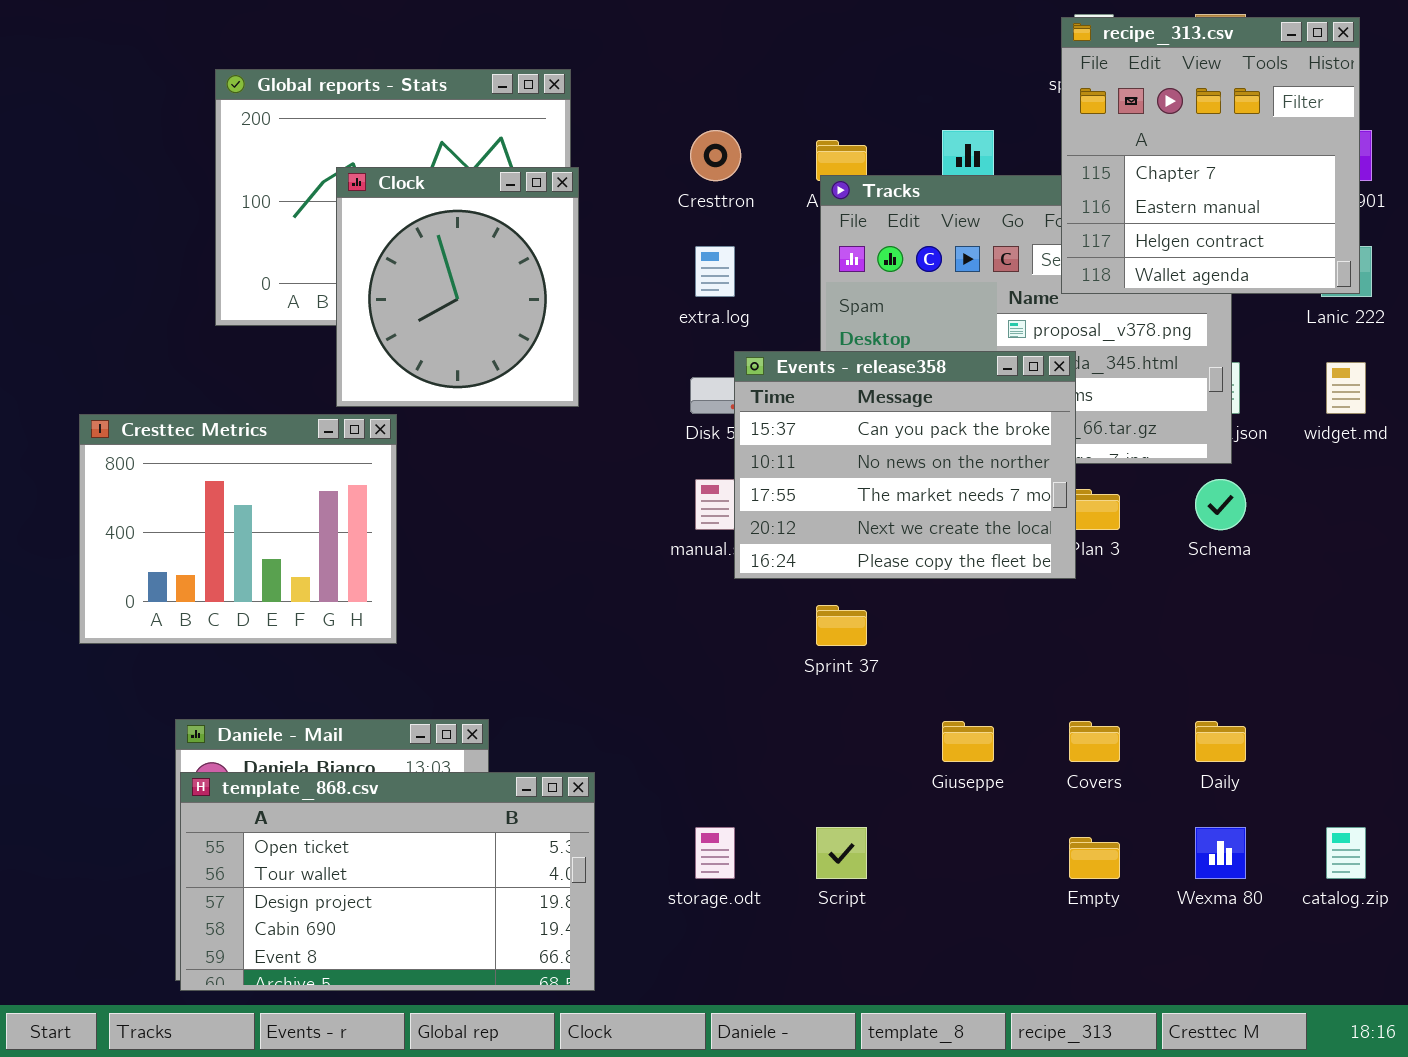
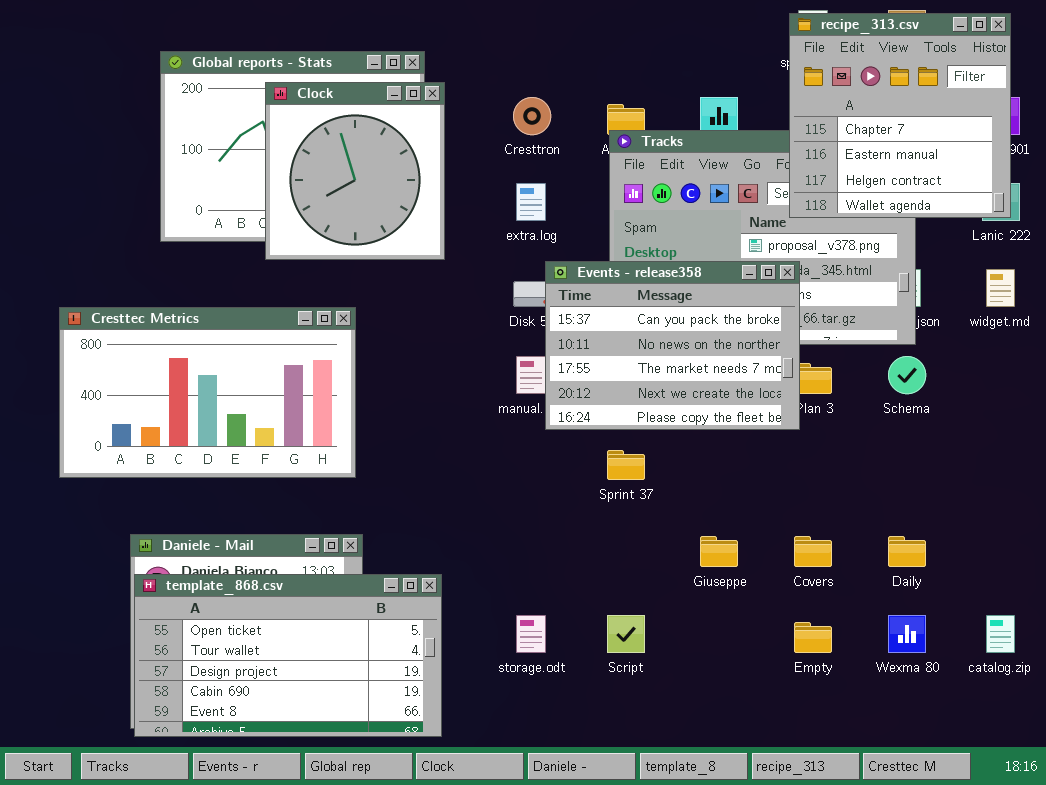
Clock: [336,167,579,407] -> [265,82,445,260], moved
Cresttec Metrics: [79,414,397,644] -> [59,307,356,478], resized

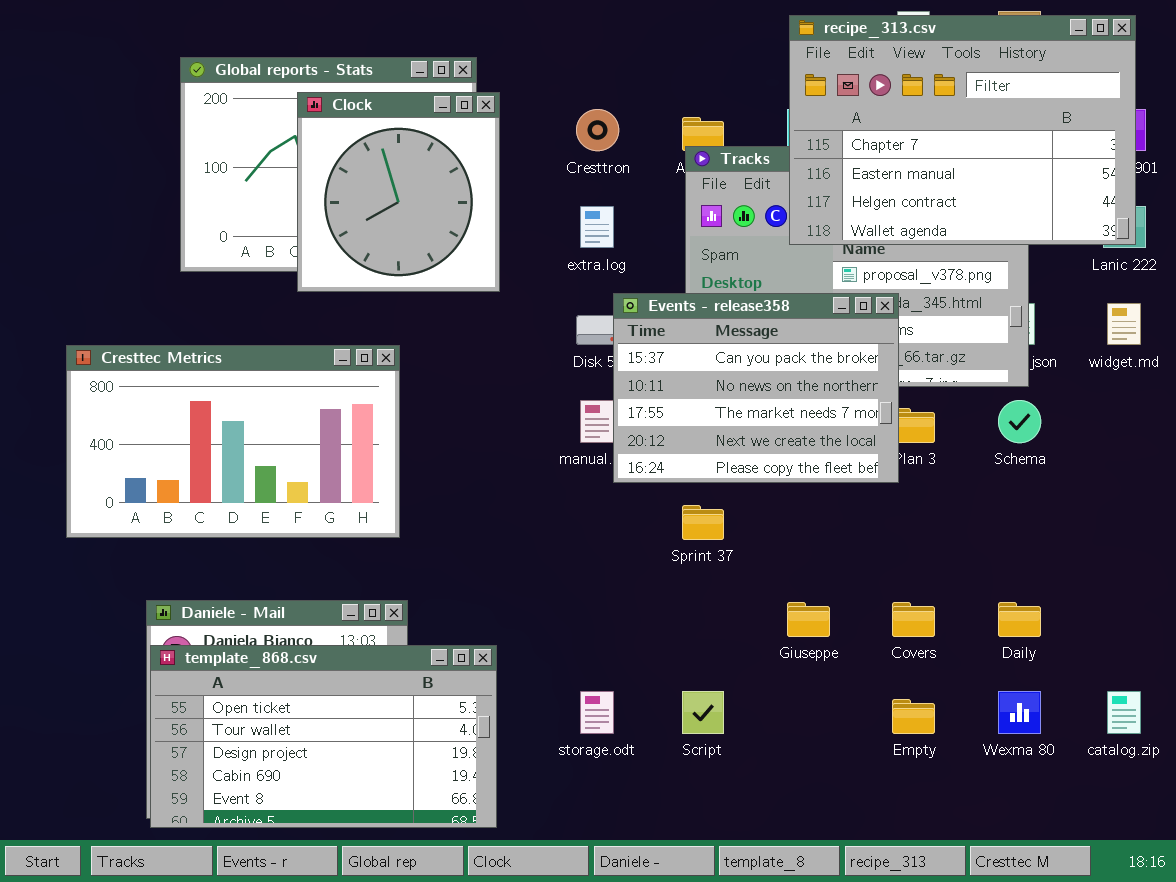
recipe_313.csv: [789,13,1011,218] -> [789,15,1136,245], resized

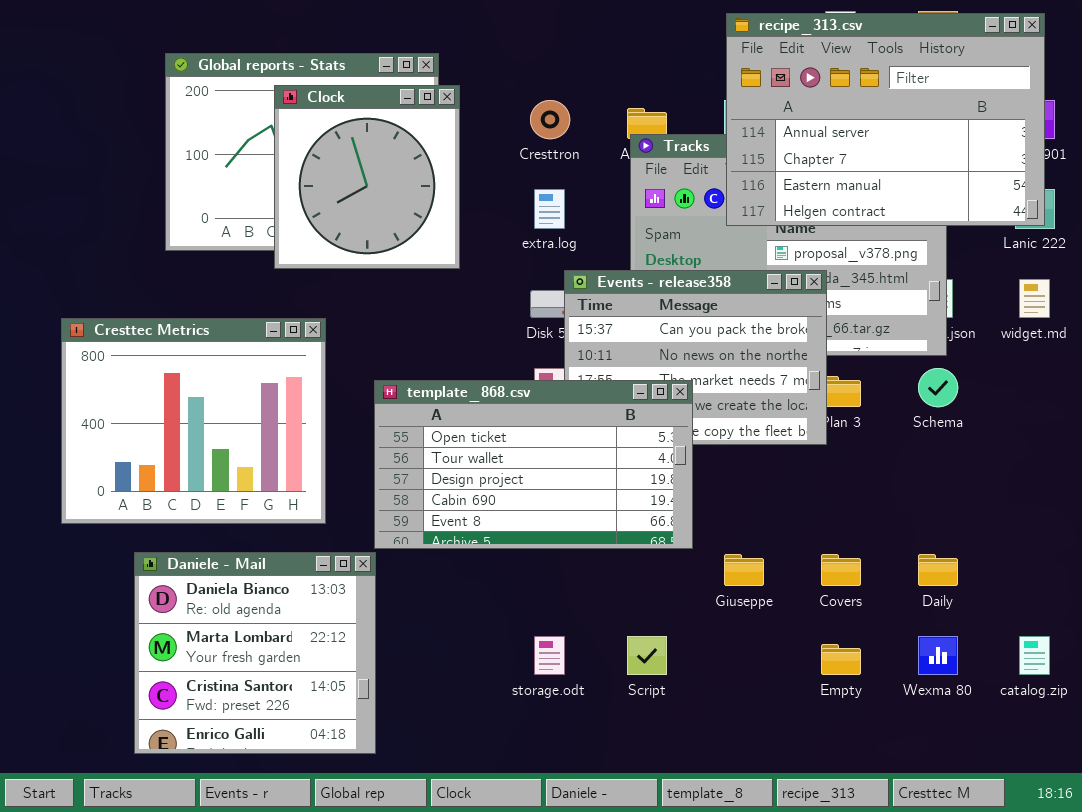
recipe_313.csv: [789,15,1136,245] -> [726,13,1045,226], scrolled up 1 row
Cresttec Metrics: [66,345,400,538] -> [61,318,326,524], resized
template_868.csv: [150,645,497,828] -> [374,380,693,549], moved

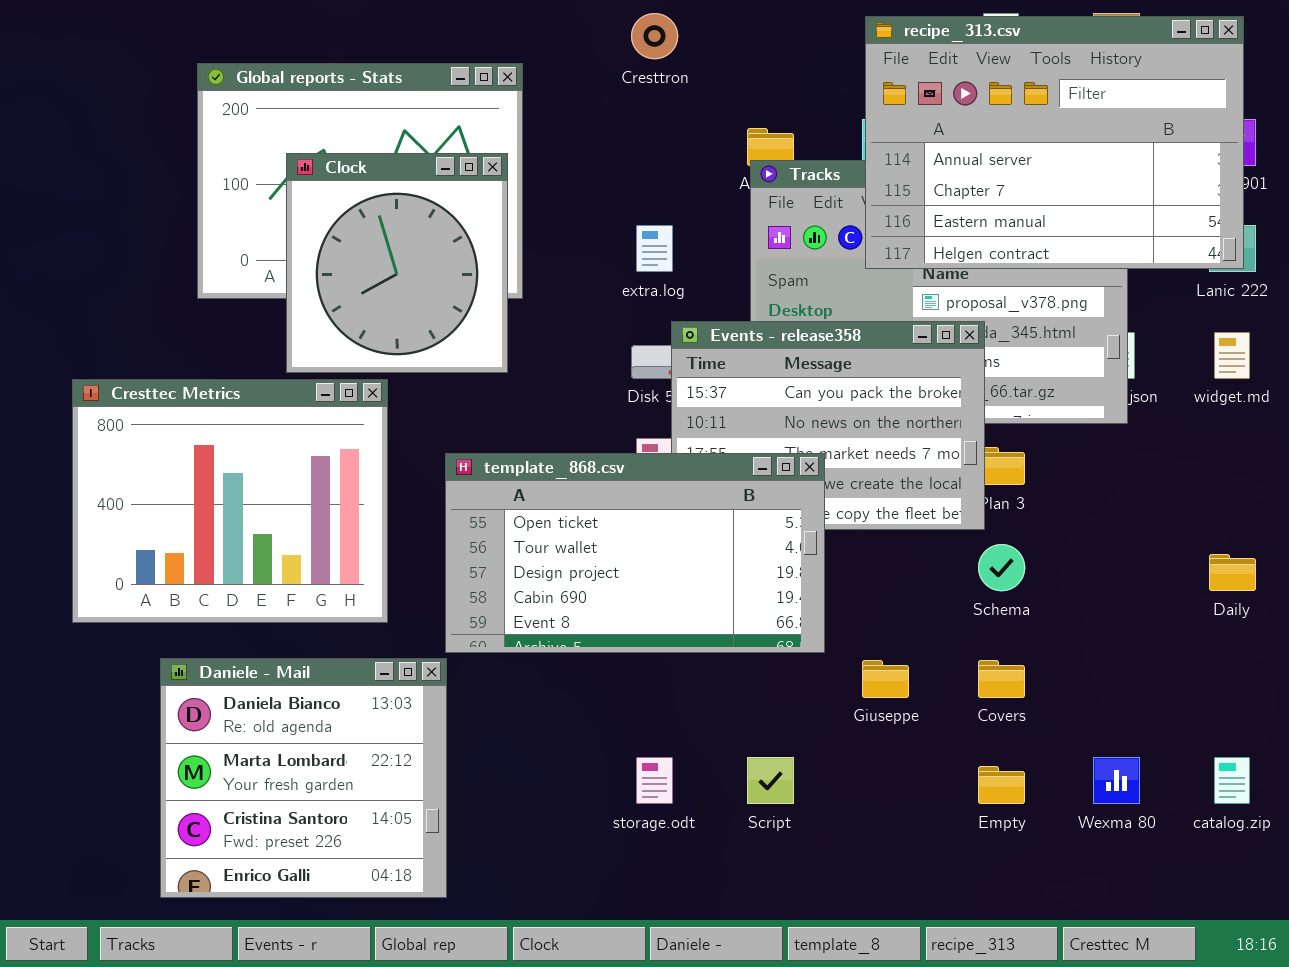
Clock: [274,85,460,269] -> [286,153,508,373], moved
Cresttron: [530,100,570,139] -> [631,13,678,59], moved
Schema: [918,368,958,407] -> [978,544,1025,591], moved
Daily: [918,554,958,586] -> [1209,554,1256,591], moved

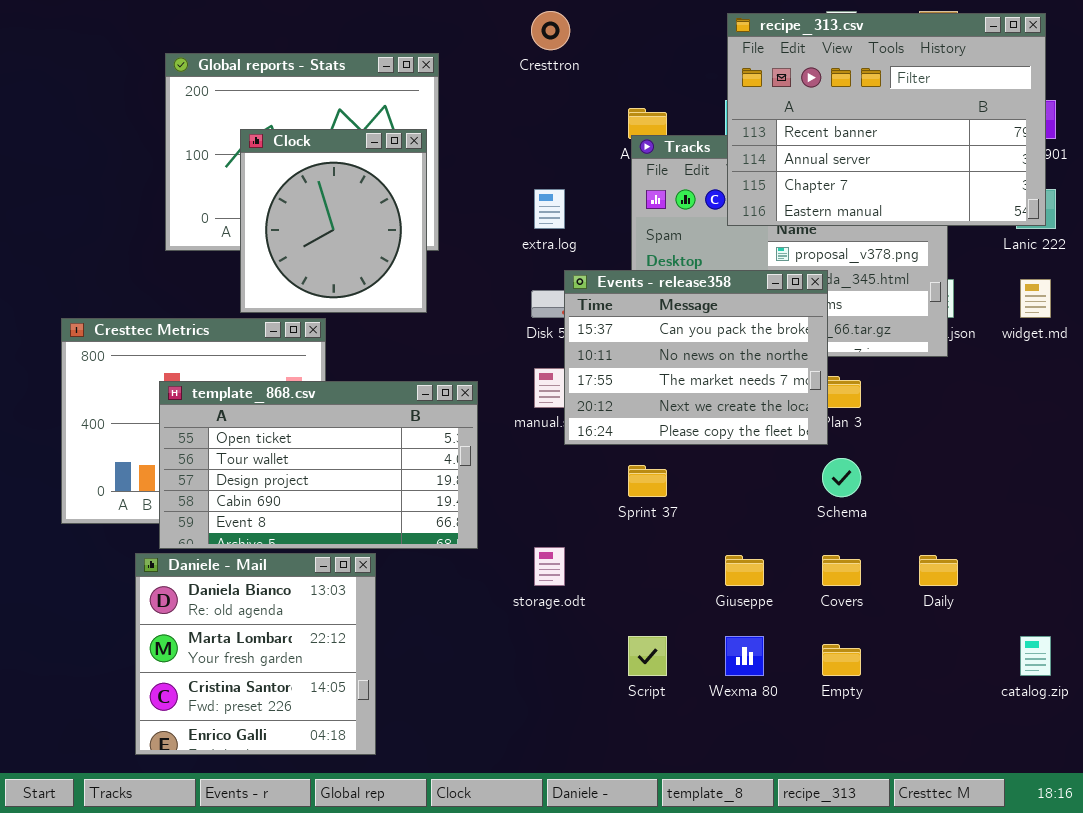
recipe_313.csv: [865,16,1244,269] -> [727,13,1046,226], scrolled up 1 row
template_868.csv: [445,453,825,653] -> [159,381,478,549], moved
Daily: [1209,554,1256,591] -> [919,555,958,586], moved
storage.odt: [636,757,673,804] -> [534,547,565,586], moved
Wexma 80: [1093,757,1140,804] -> [725,636,764,676], moved

